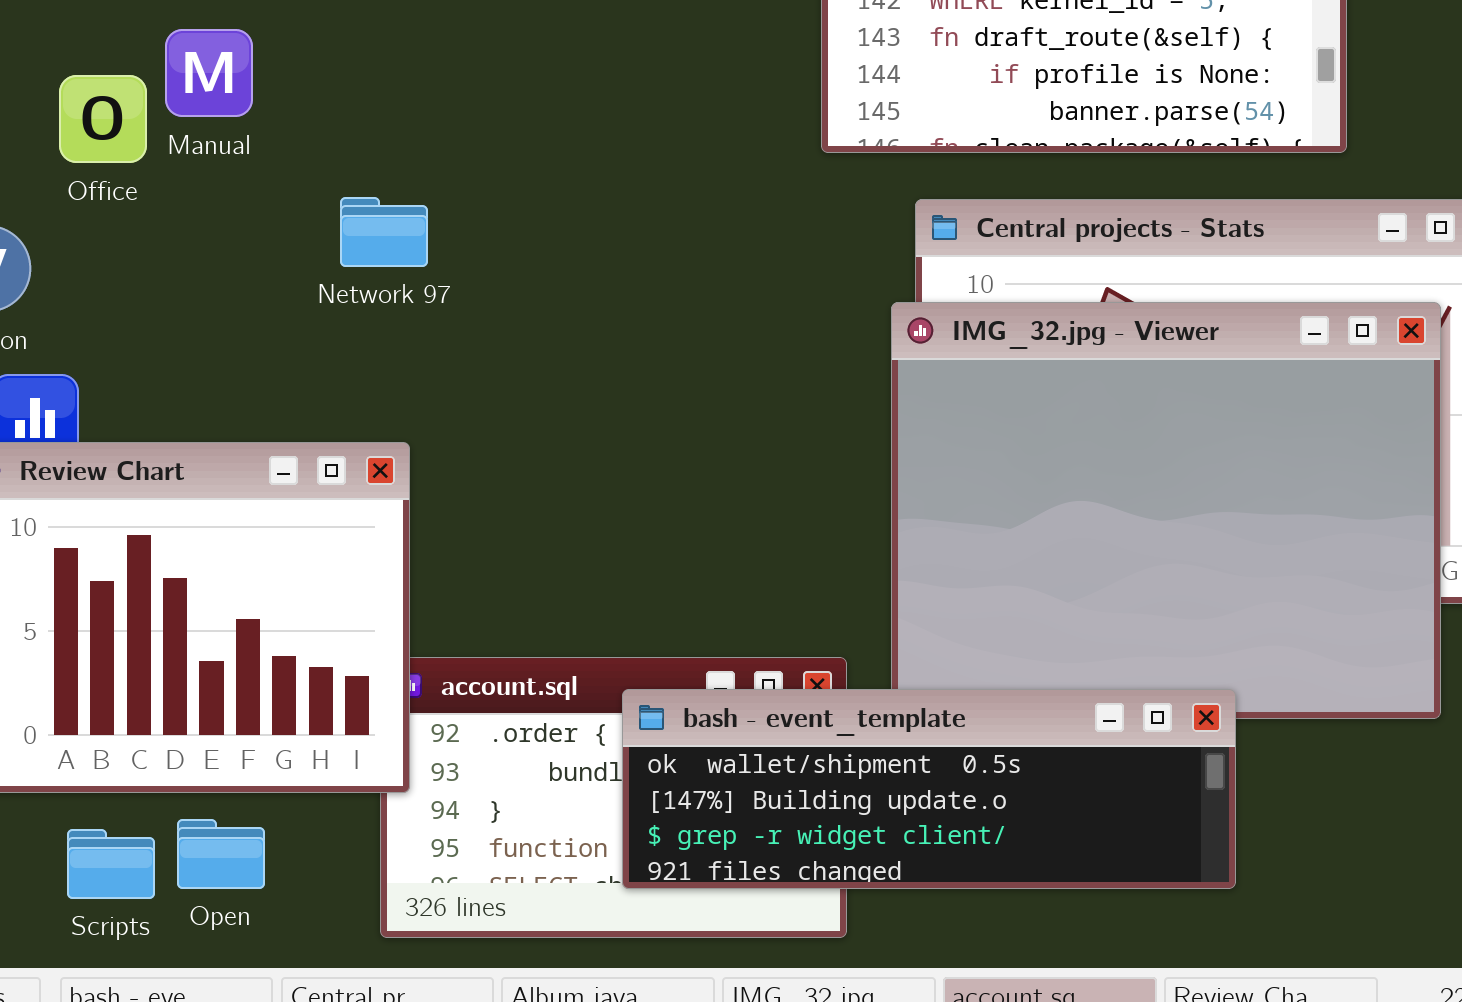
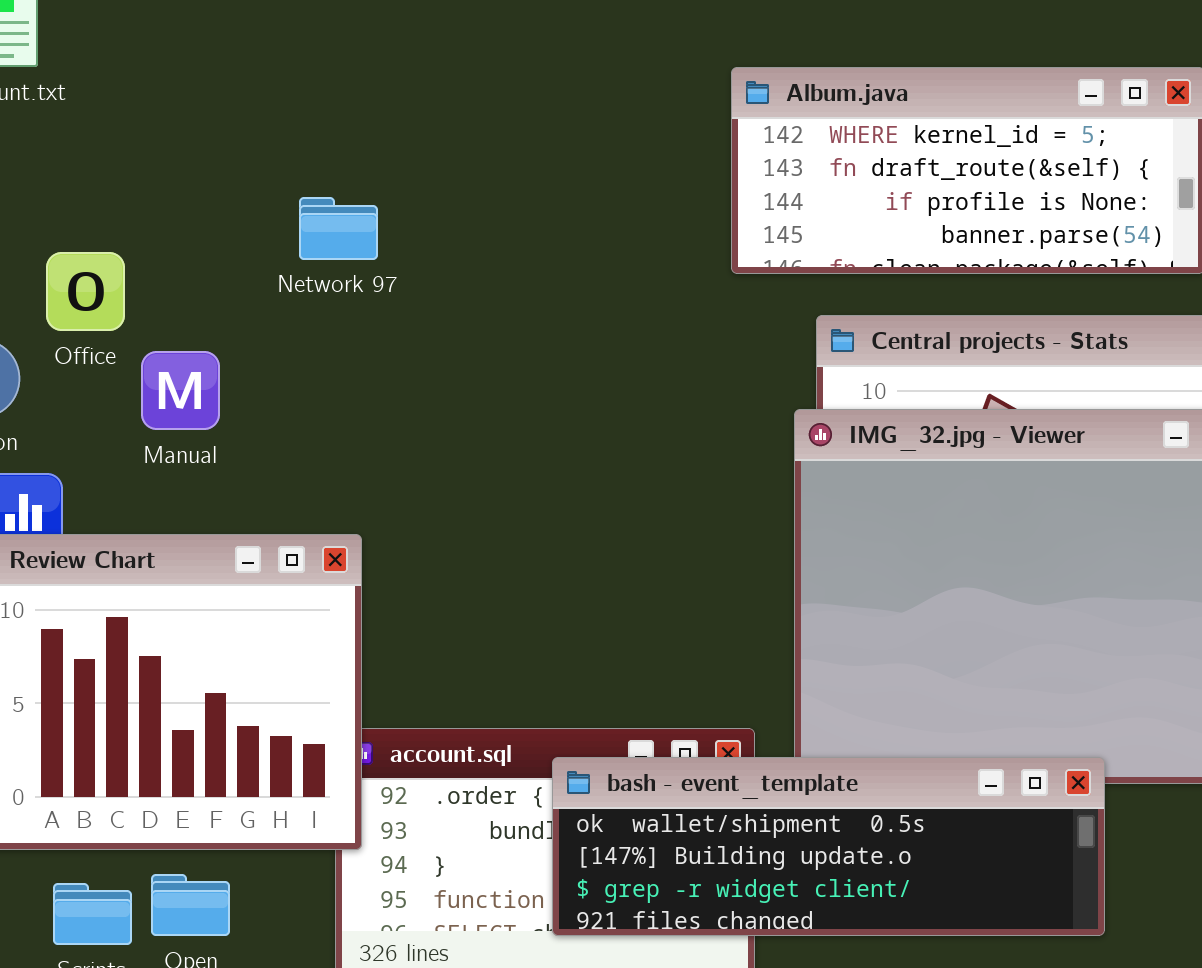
Manual: [165,29,253,117] -> [141,351,220,430], moved
Office: [59,75,147,163] -> [46,252,125,331], moved
Network 97: [340,197,428,267] -> [299,197,378,260], moved

